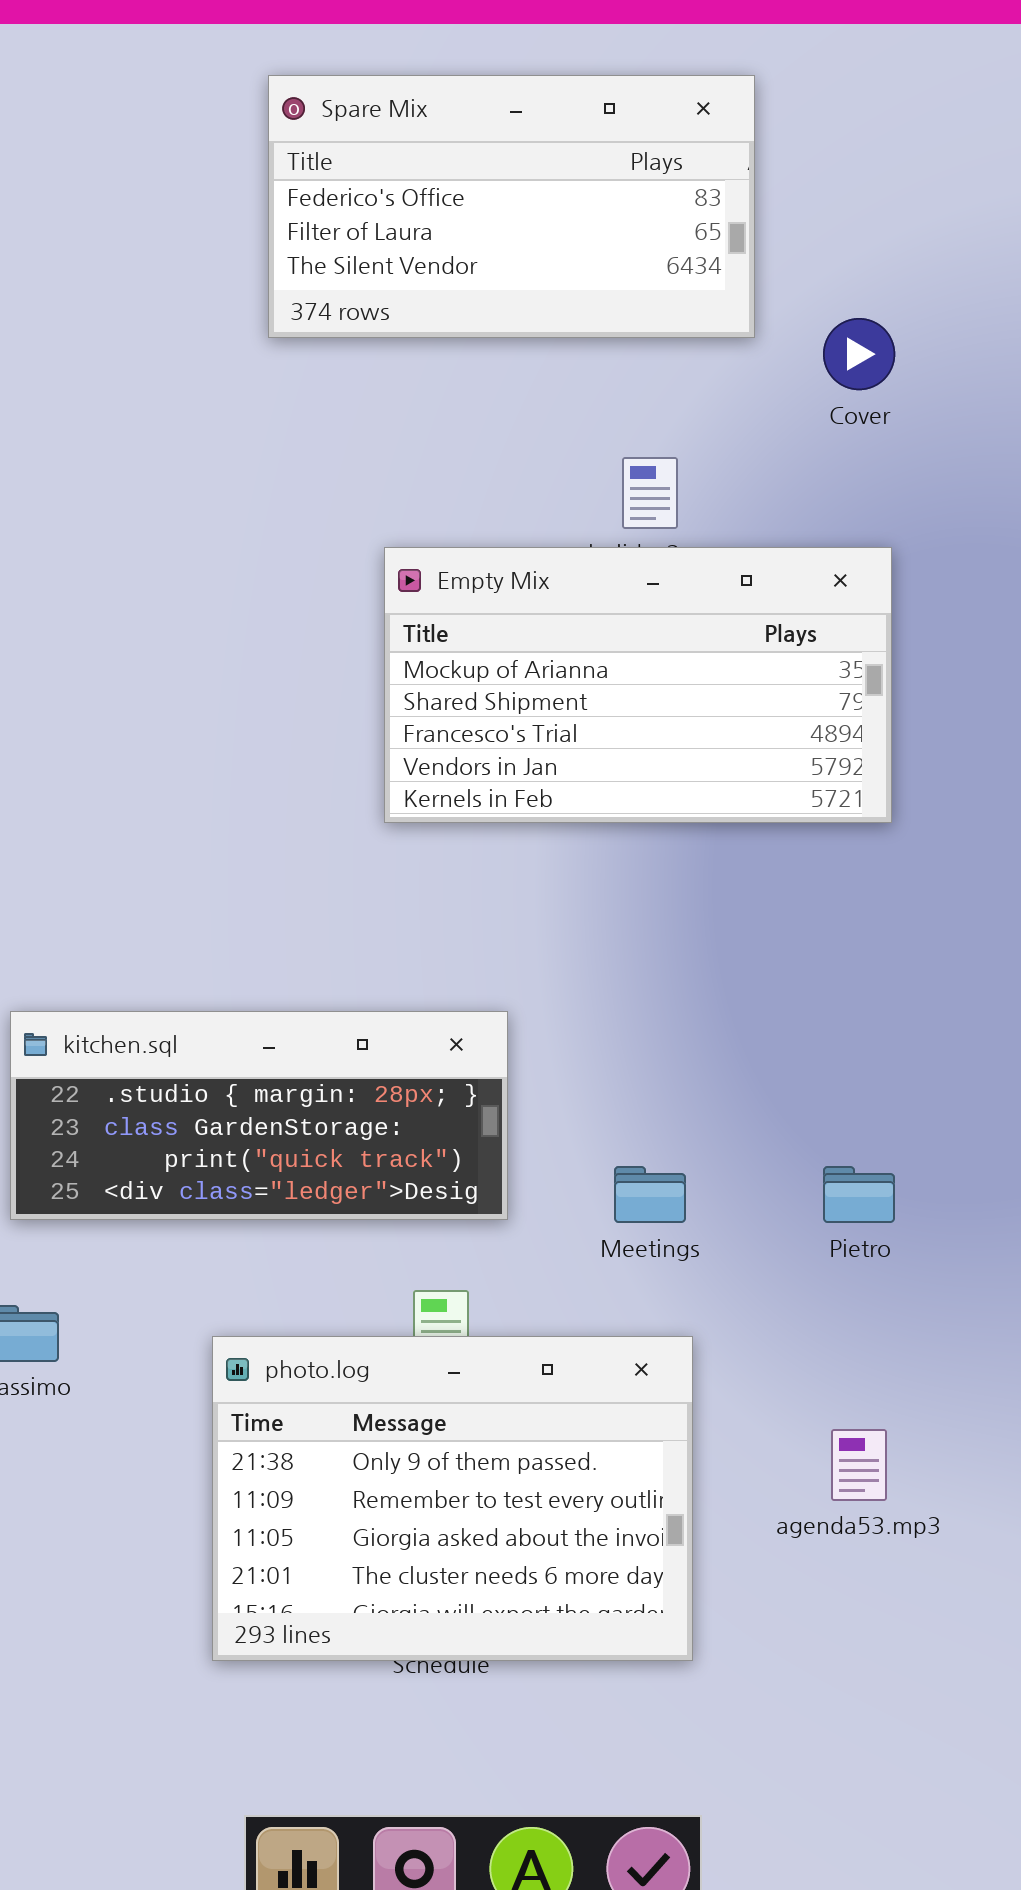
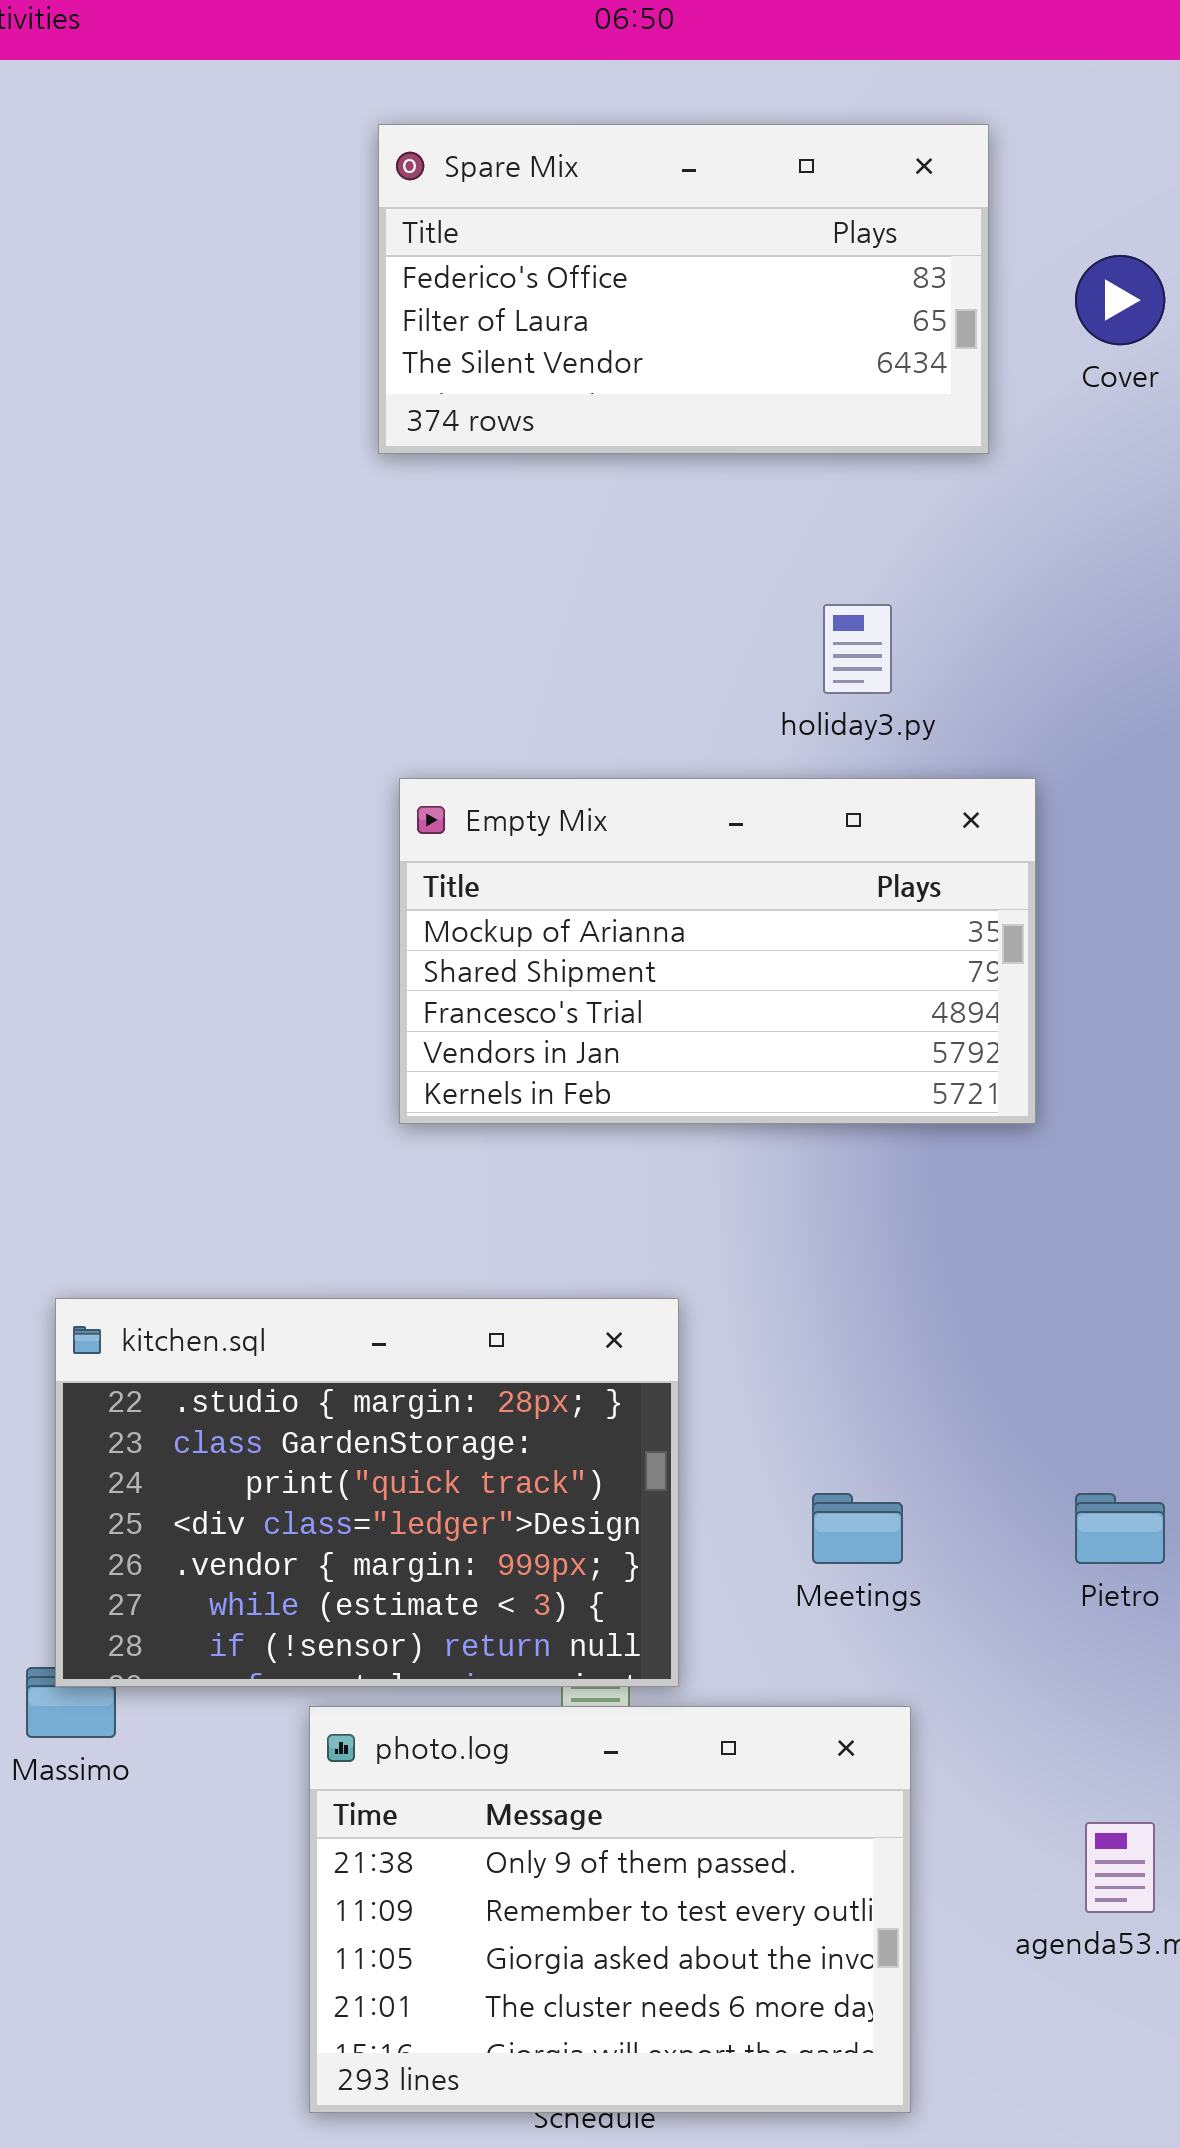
Cover: [823,318,895,390] -> [1075,255,1165,345], moved
Empty Mix: [384,547,892,823] -> [399,778,1036,1124], moved
kitchen.sql: [10,1011,508,1220] -> [55,1298,679,1687], resized

